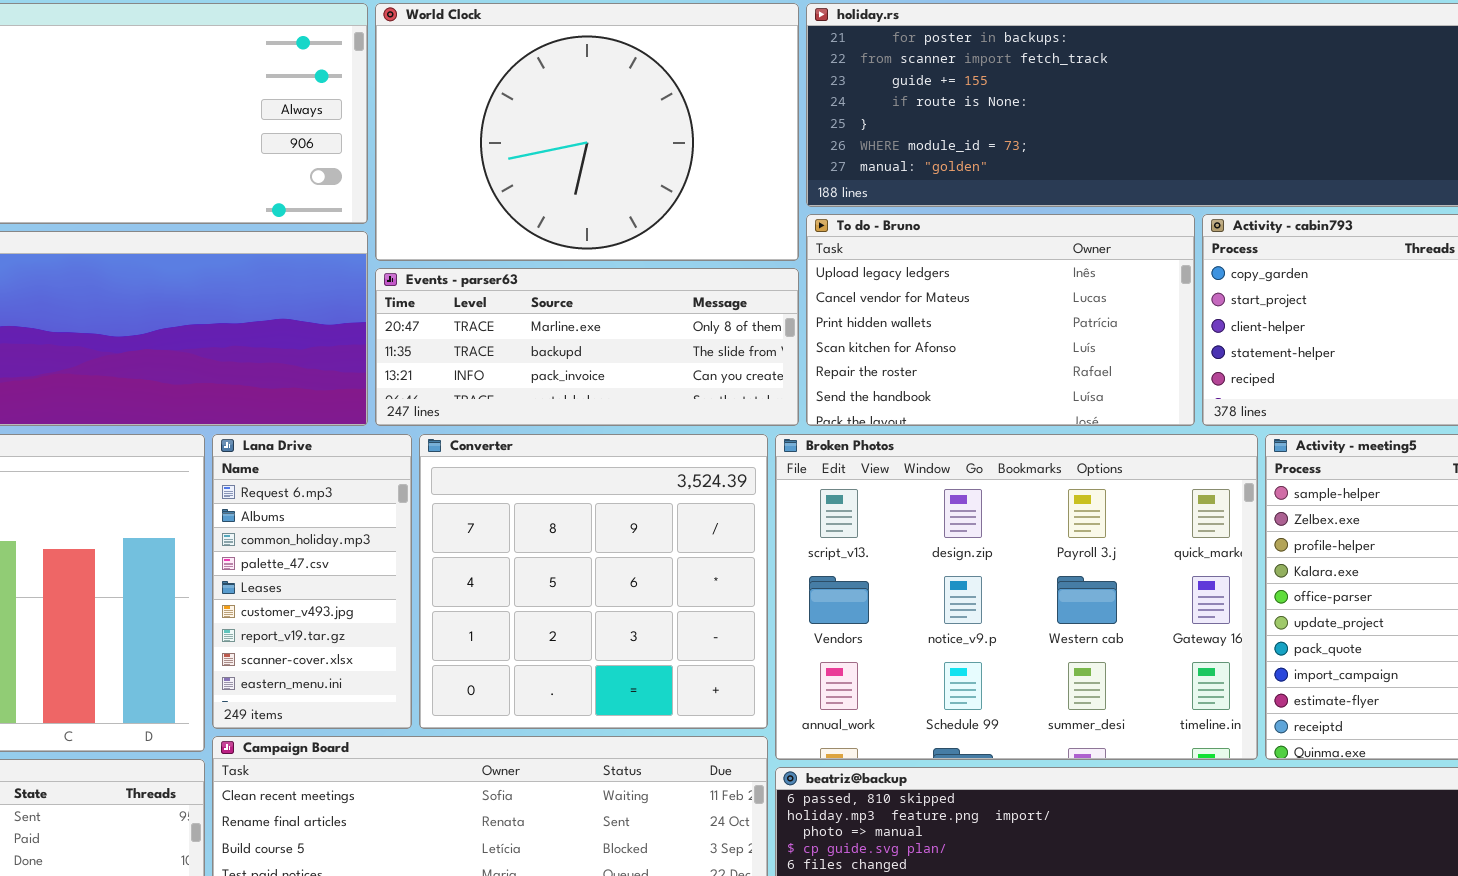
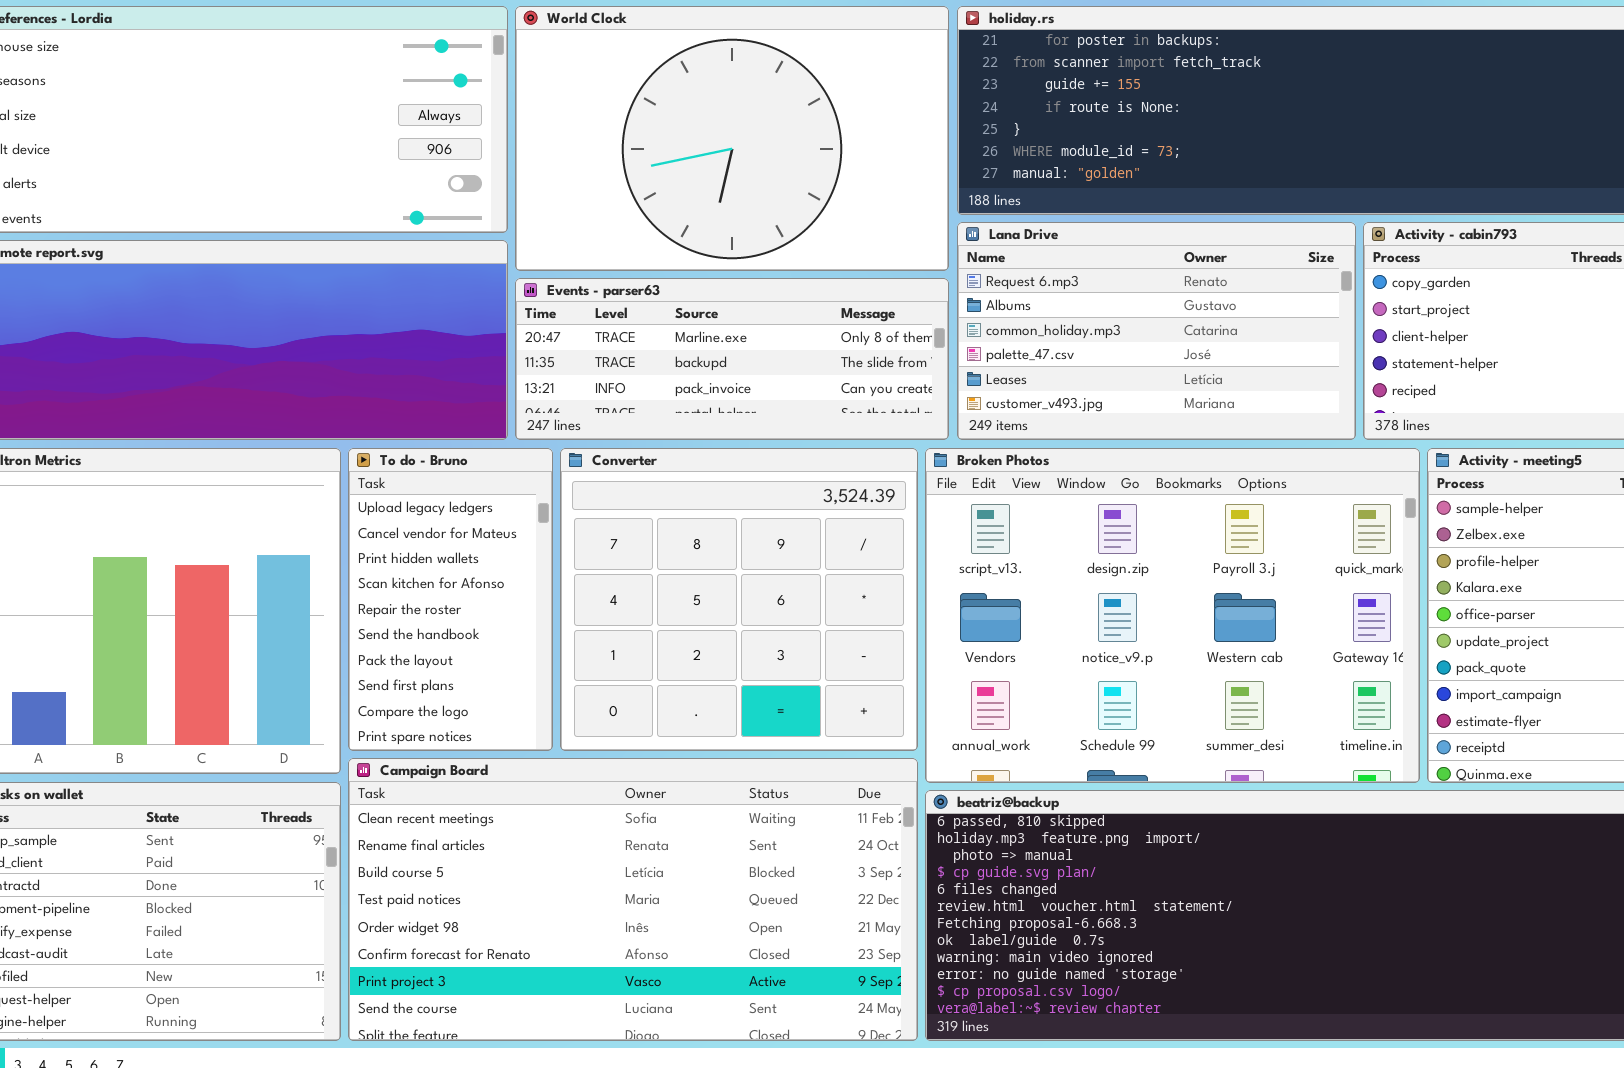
To do - Bruno: [806,214,1195,426] -> [348,448,553,751], moved, resized
Lana Drive: [212,434,412,729] -> [957,222,1356,440], moved, resized

